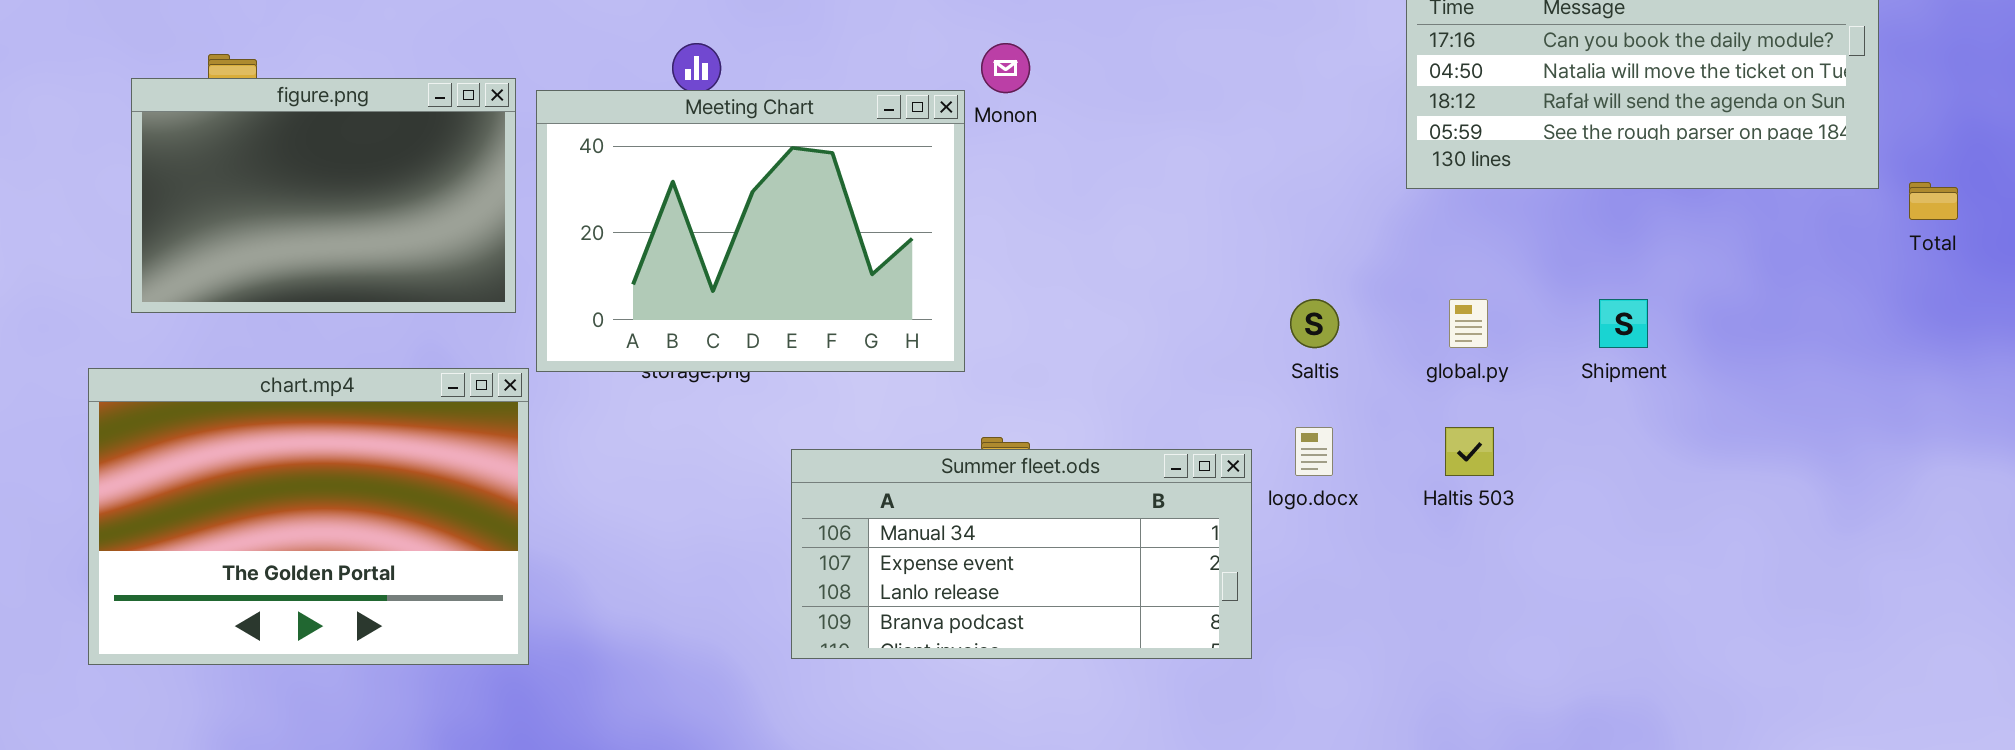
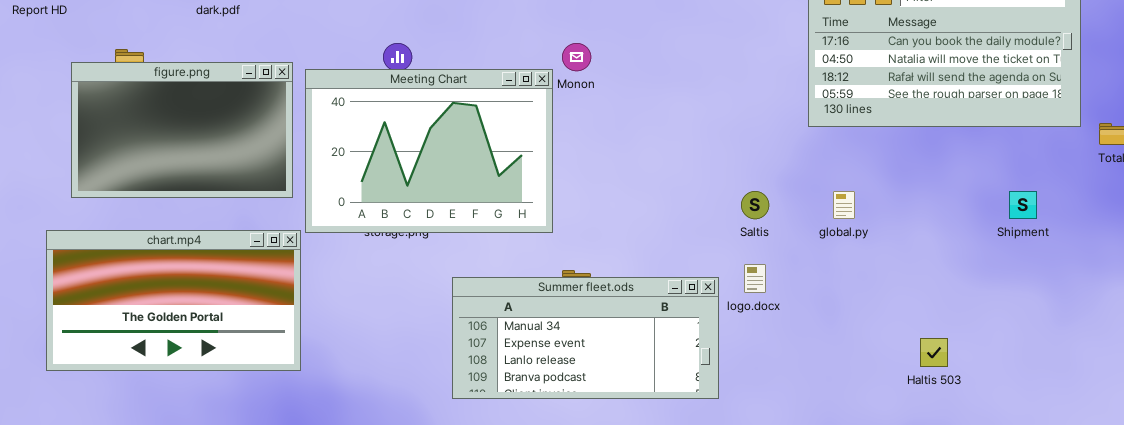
Shipment: [1599,299,1648,348] -> [1009,191,1037,219], moved
chart.mp4: [88,368,529,665] -> [46,230,301,371], resized
Haltis 503: [1445,427,1494,476] -> [920,338,948,367], moved

